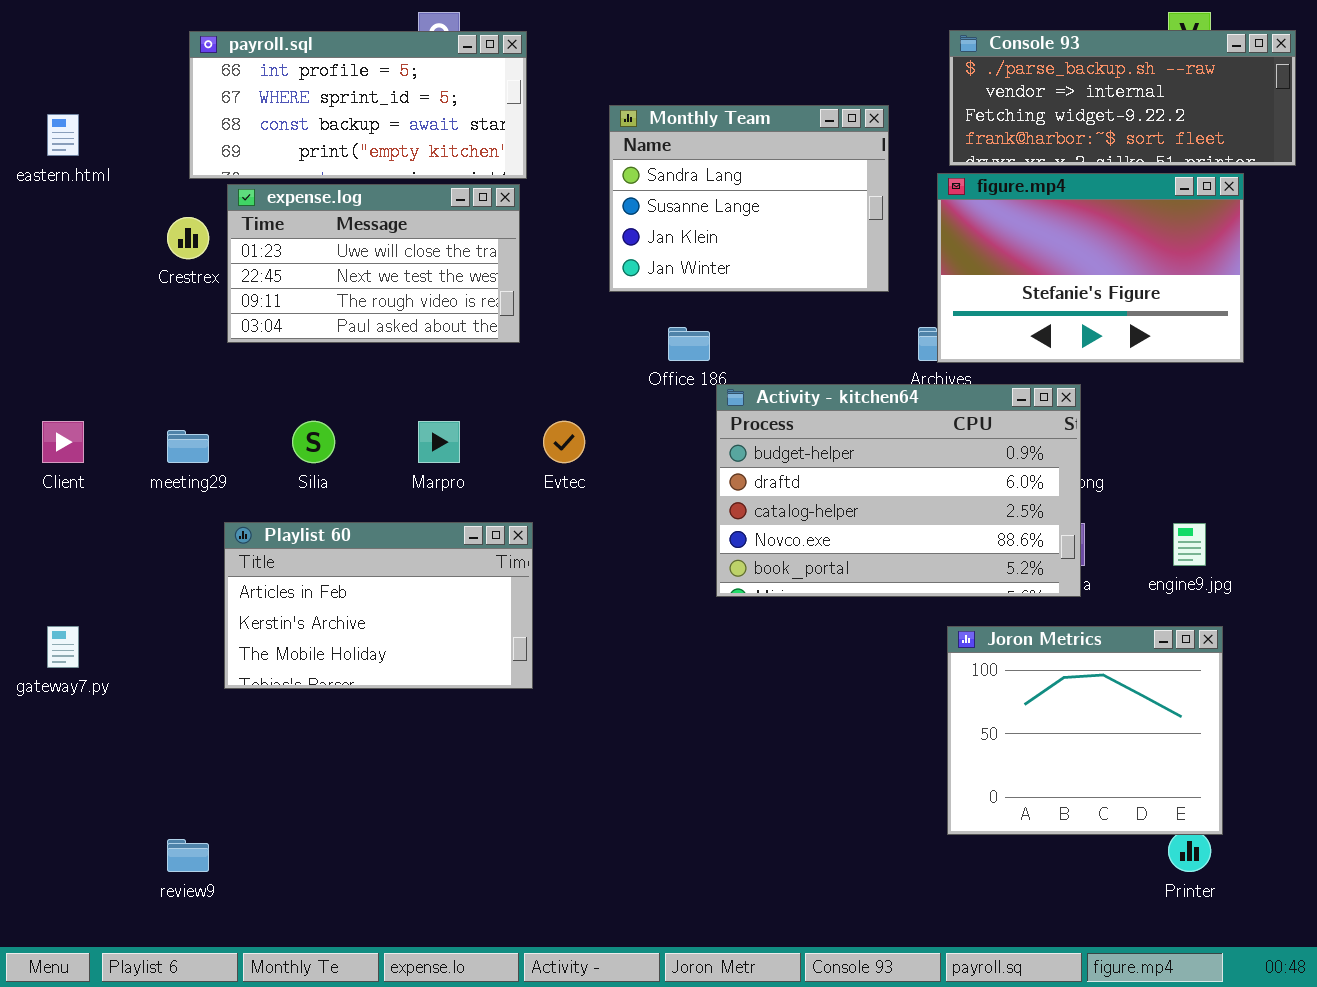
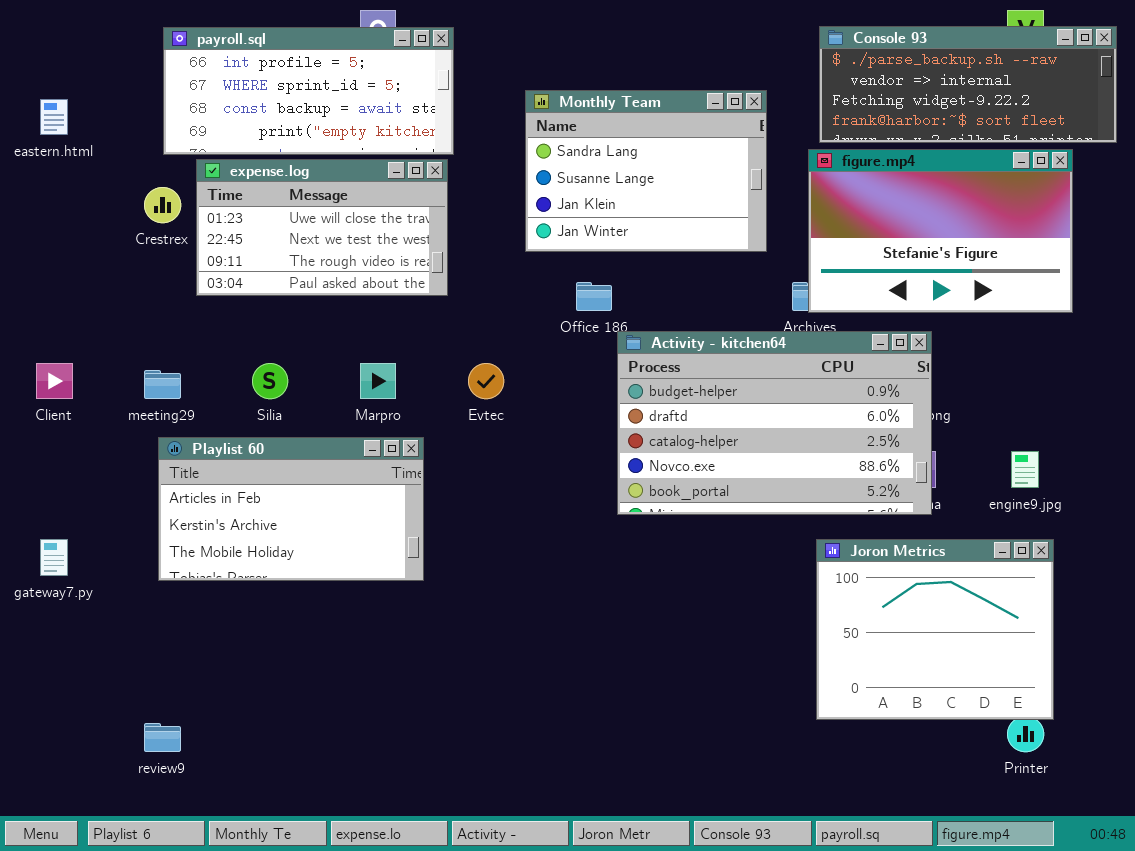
Playlist 60: [224,522,533,689] -> [158,437,424,581], moved

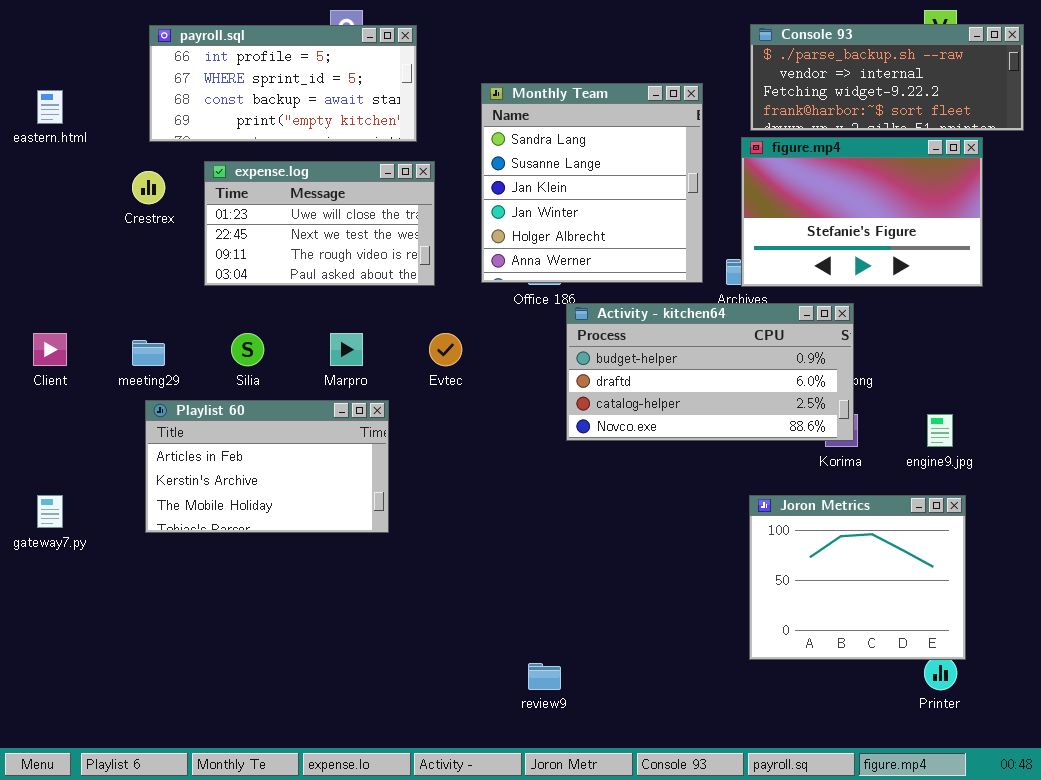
Monthly Team: [525,90,767,252] -> [481,83,703,283], resized
expense.log: [196,159,448,296] -> [204,161,435,286], moved
Activity - kitchen64: [617,331,932,515] -> [566,303,854,441], resized
review9: [144,723,181,752] -> [528,663,561,690], moved

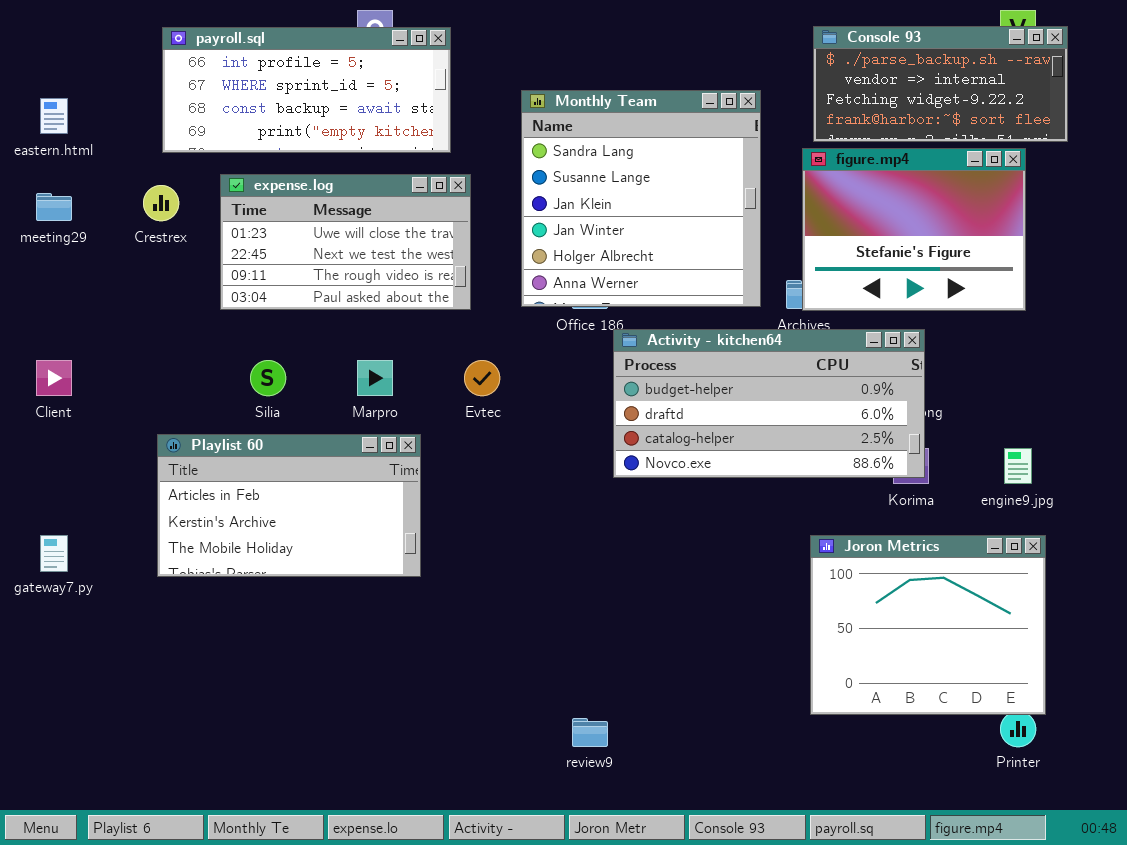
Console 93: [750,24,1024,131] -> [813,26,1068,142], resized
figure.mp4: [741,137,983,287] -> [802,148,1026,311], resized
meeting29: [132,340,165,366] -> [36,193,72,221], moved

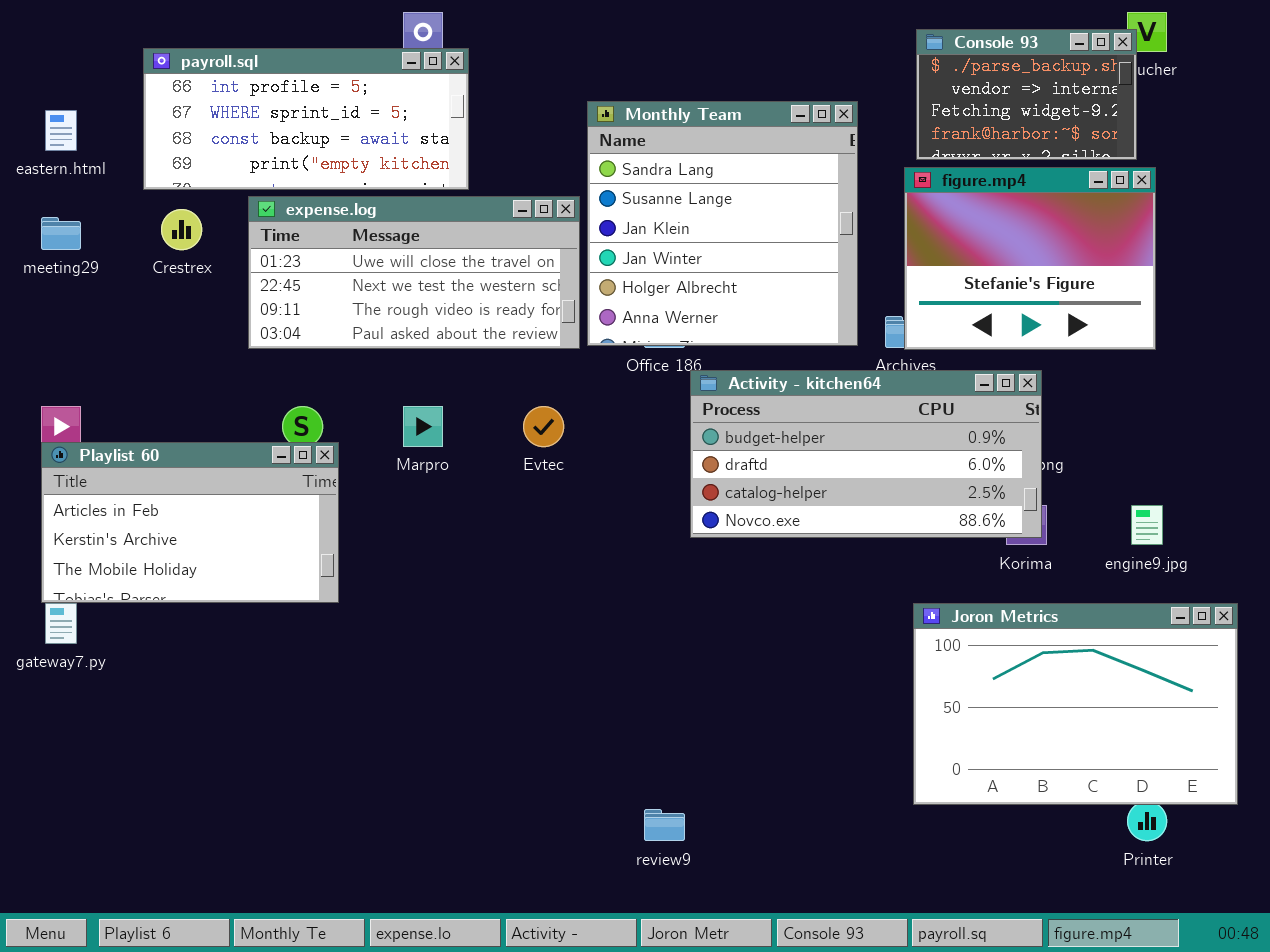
Console 93: [813,26,1068,142] -> [916,29,1137,160], resized
payroll.sql: [162,27,451,153] -> [143,48,469,190], moved
expense.log: [220,174,471,310] -> [248,196,580,349], resized
Playlist 60: [157,434,421,577] -> [41,442,339,603], moved
Joron Metrics: [810,535,1046,715] -> [913,603,1238,805], resized

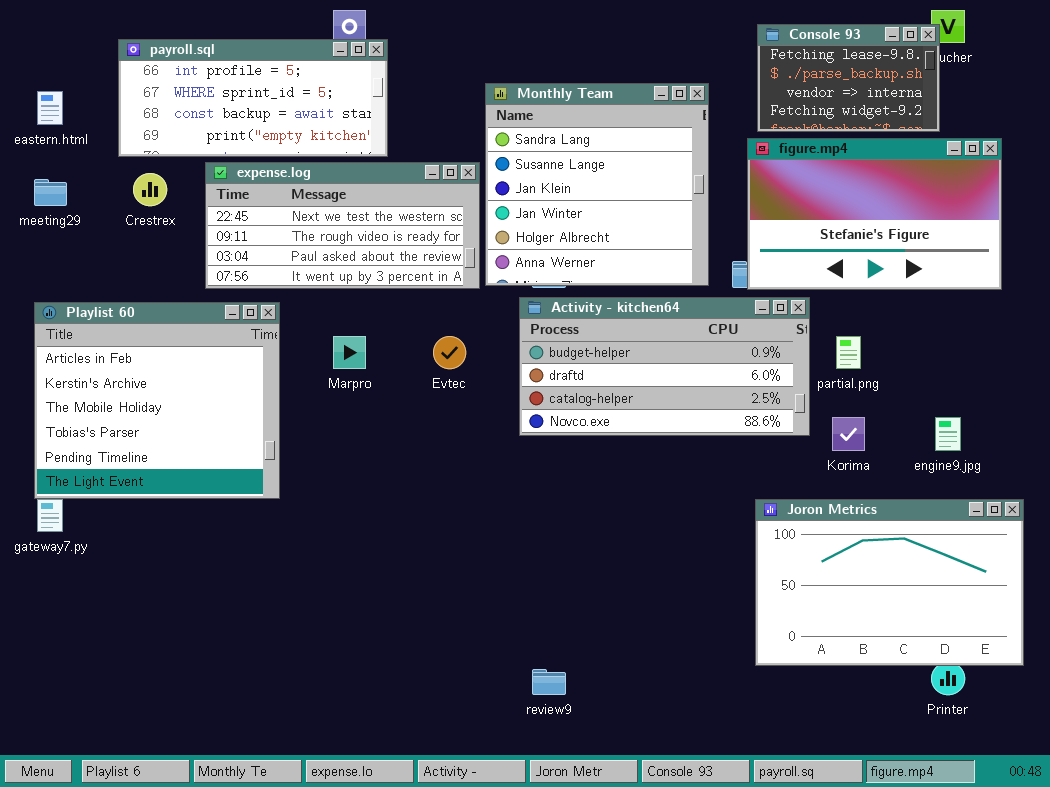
Console 93: [916,29,1137,160] -> [757,24,940,132], scrolled up 1 row
figure.mp4: [904,167,1156,350] -> [747,138,1002,290], resized
expense.log: [248,196,580,349] -> [205,162,480,289], scrolled down 1 row
Activity - kitchen64: [690,370,1042,538] -> [519,297,810,436], moved
Playlist 60: [41,442,339,603] -> [34,302,280,499], resized

